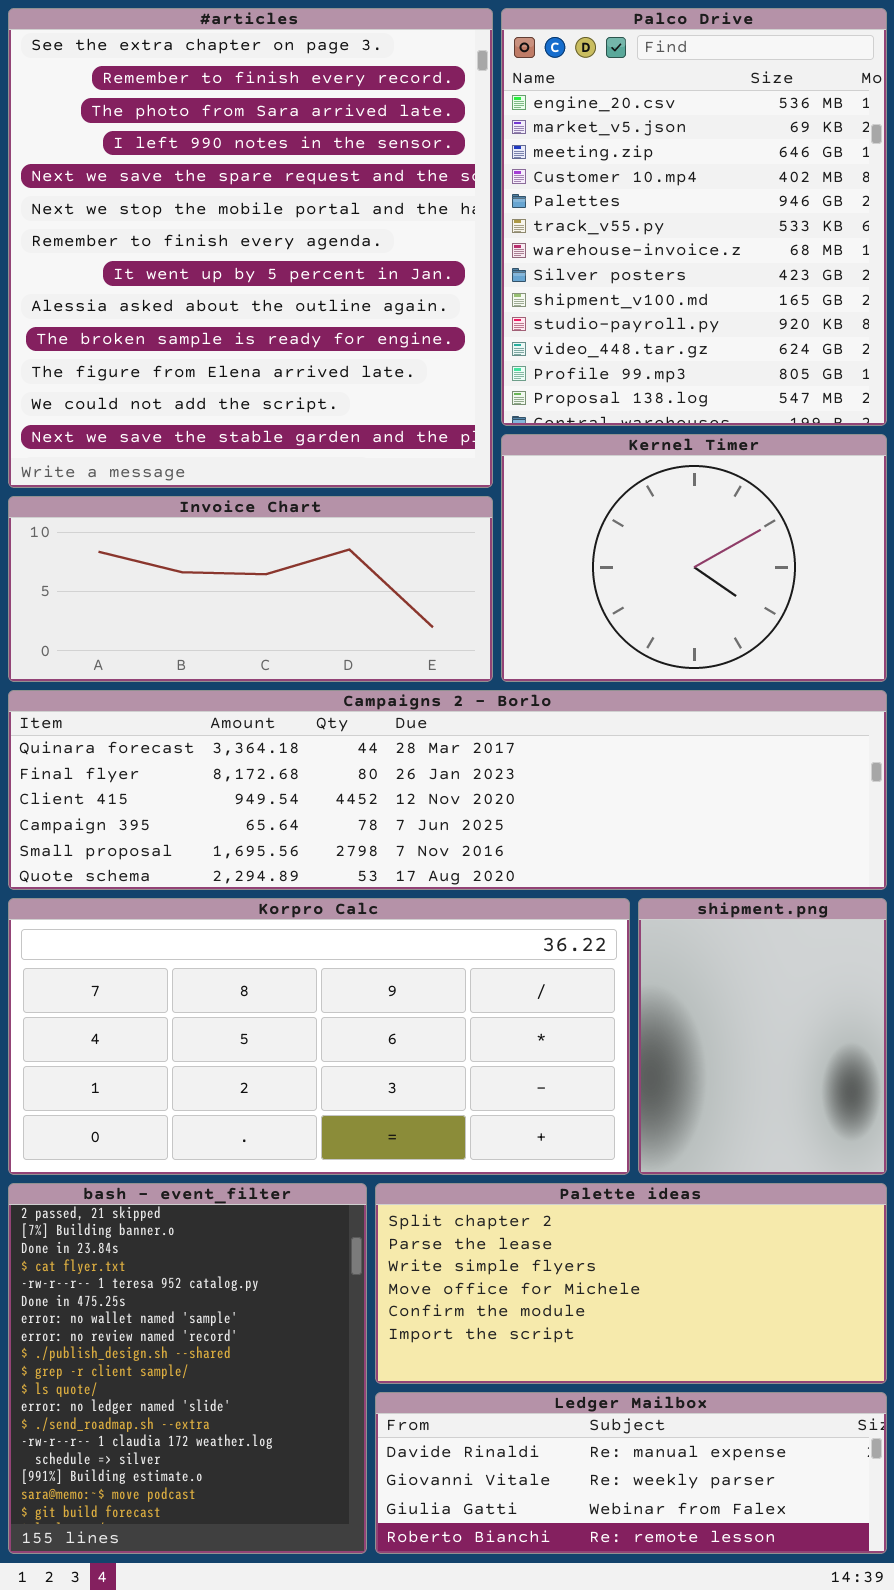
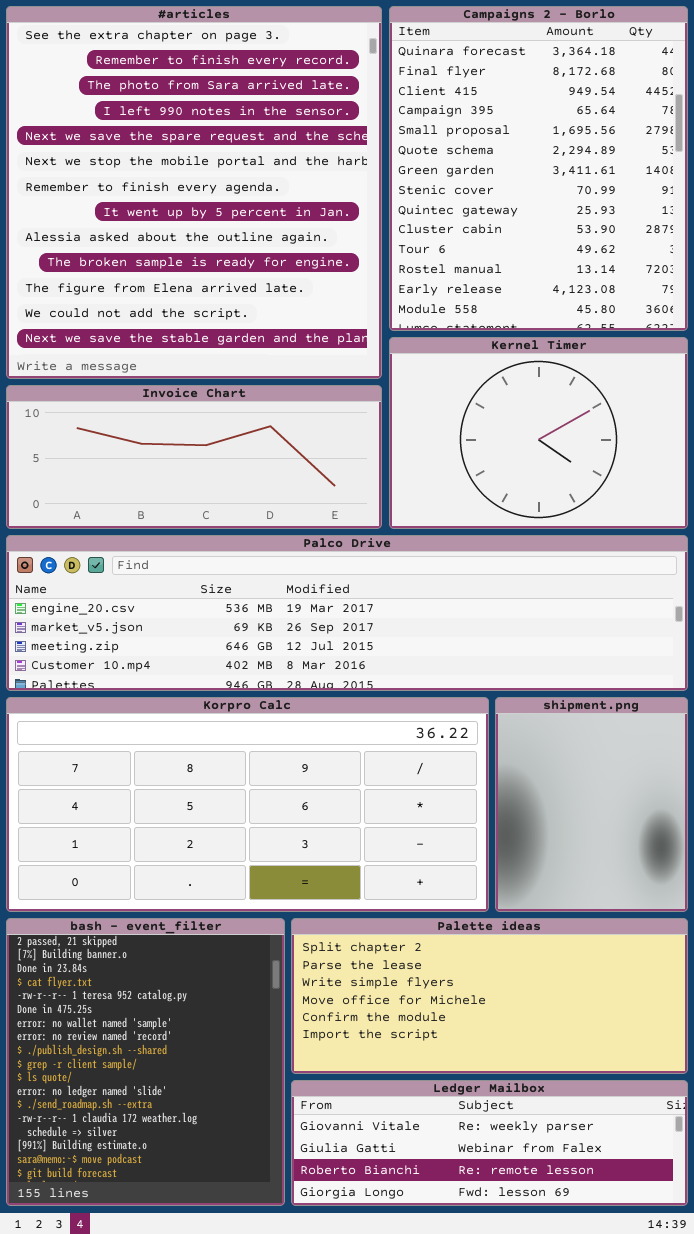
Palco Drive: [501,8,887,426] -> [6,535,688,691], moved, resized
Campaigns 2 - Borlo: [8,690,887,890] -> [389,6,688,331], moved, resized
Ledger Mailbox: [375,1392,887,1554] -> [291,1080,688,1206], scrolled down 1 row

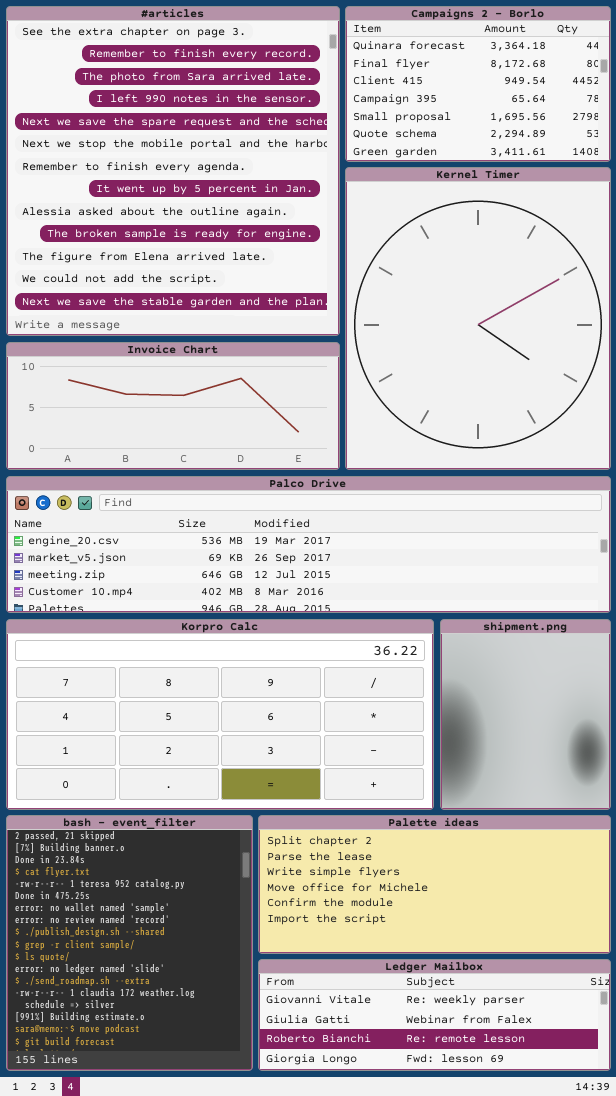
Campaigns 2 - Borlo: [389,6,688,331] -> [345,6,611,162], resized
Kernel Timer: [389,337,688,529] -> [345,167,611,470], resized

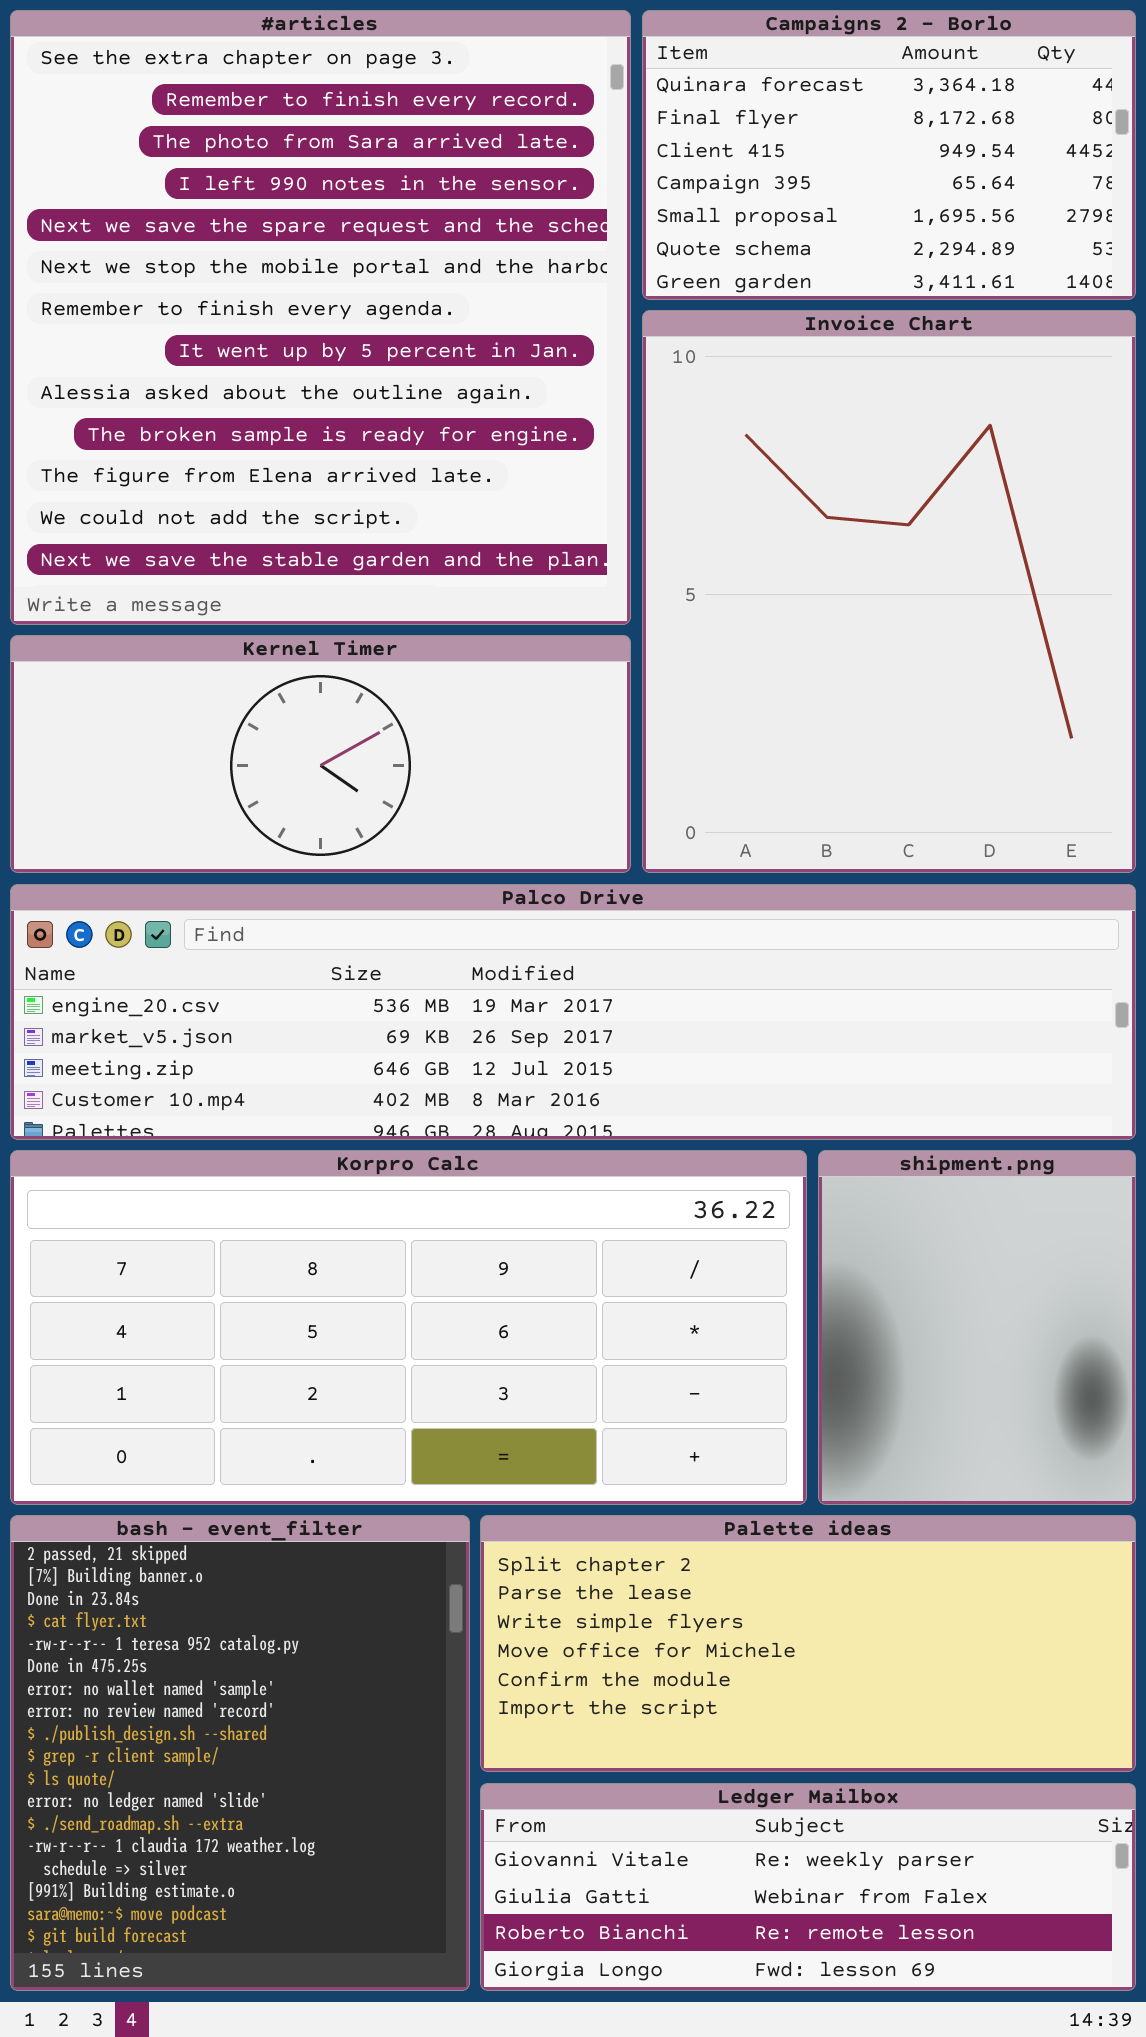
Kernel Timer: [345,167,611,470] -> [10,635,631,873], moved, resized
Invoice Chart: [6,342,340,470] -> [642,310,1136,873], moved, resized

